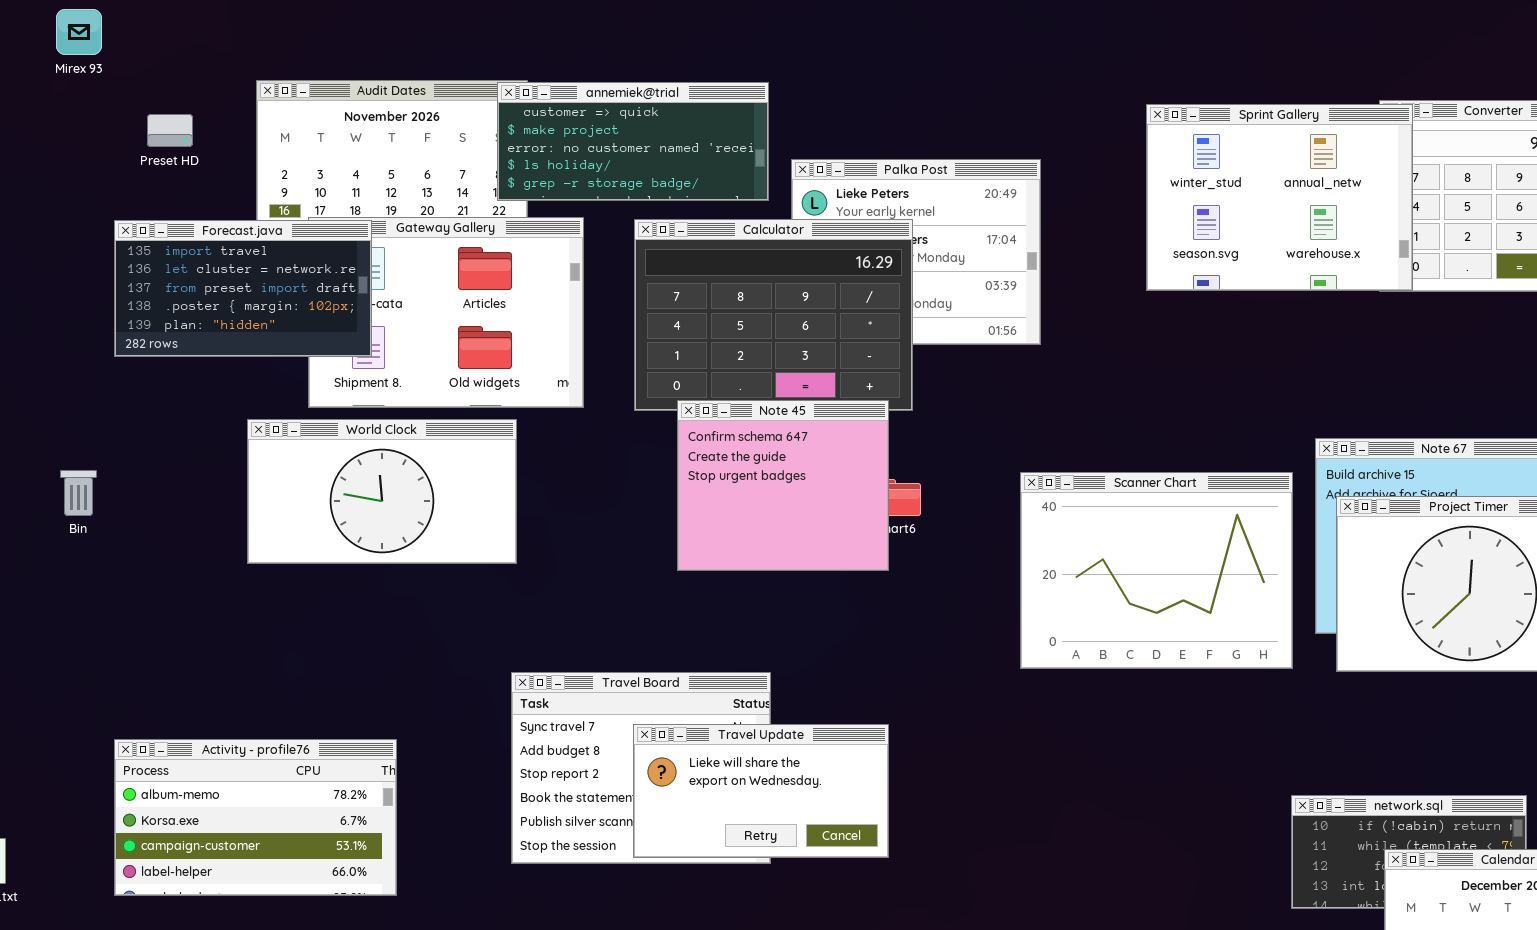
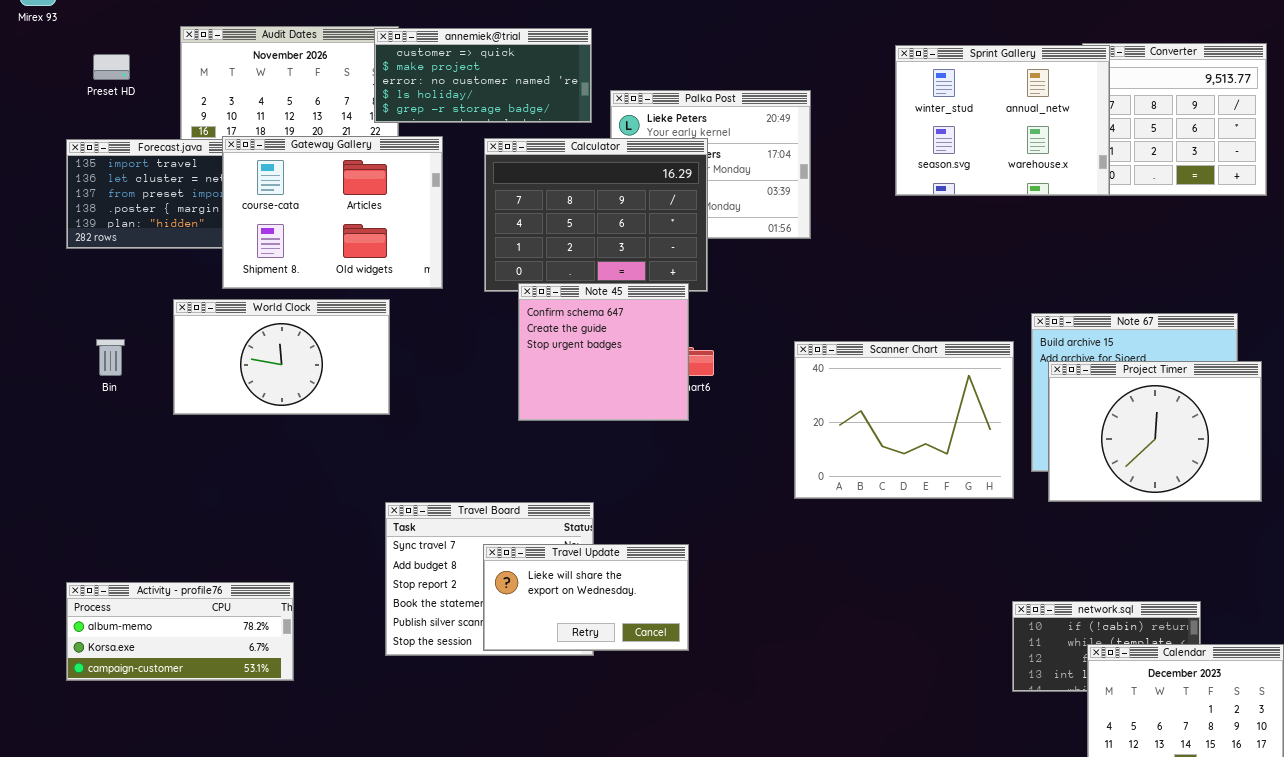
Gateway Gallery: [308,217,584,408] -> [222,136,443,289], raised
Bin: [60,470,97,516] -> [96,339,125,376], moved
Activity - profile76: [114,739,397,896] -> [66,582,294,681], resized

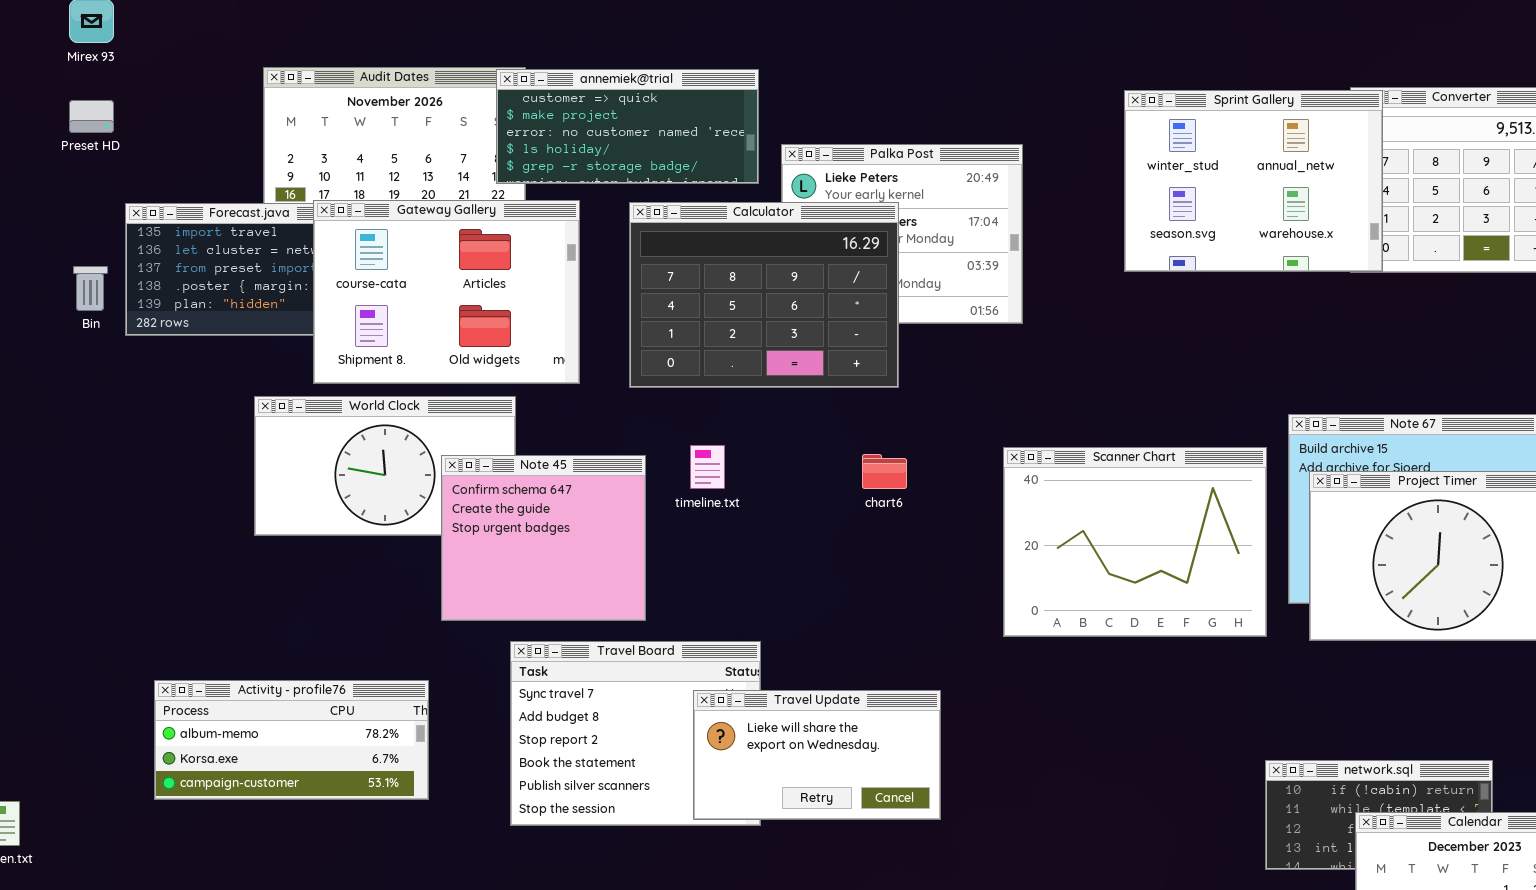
Preset HD: [93,54,130,80] -> [69,100,114,133], moved
Note 45: [518,283,689,421] -> [441,455,646,621], moved
Bin: [96,339,125,376] -> [73,266,108,311], moved
Travel Update: [483,544,689,651] -> [693,690,941,820], moved
Activity - profile76: [66,582,294,681] -> [154,680,429,800], moved

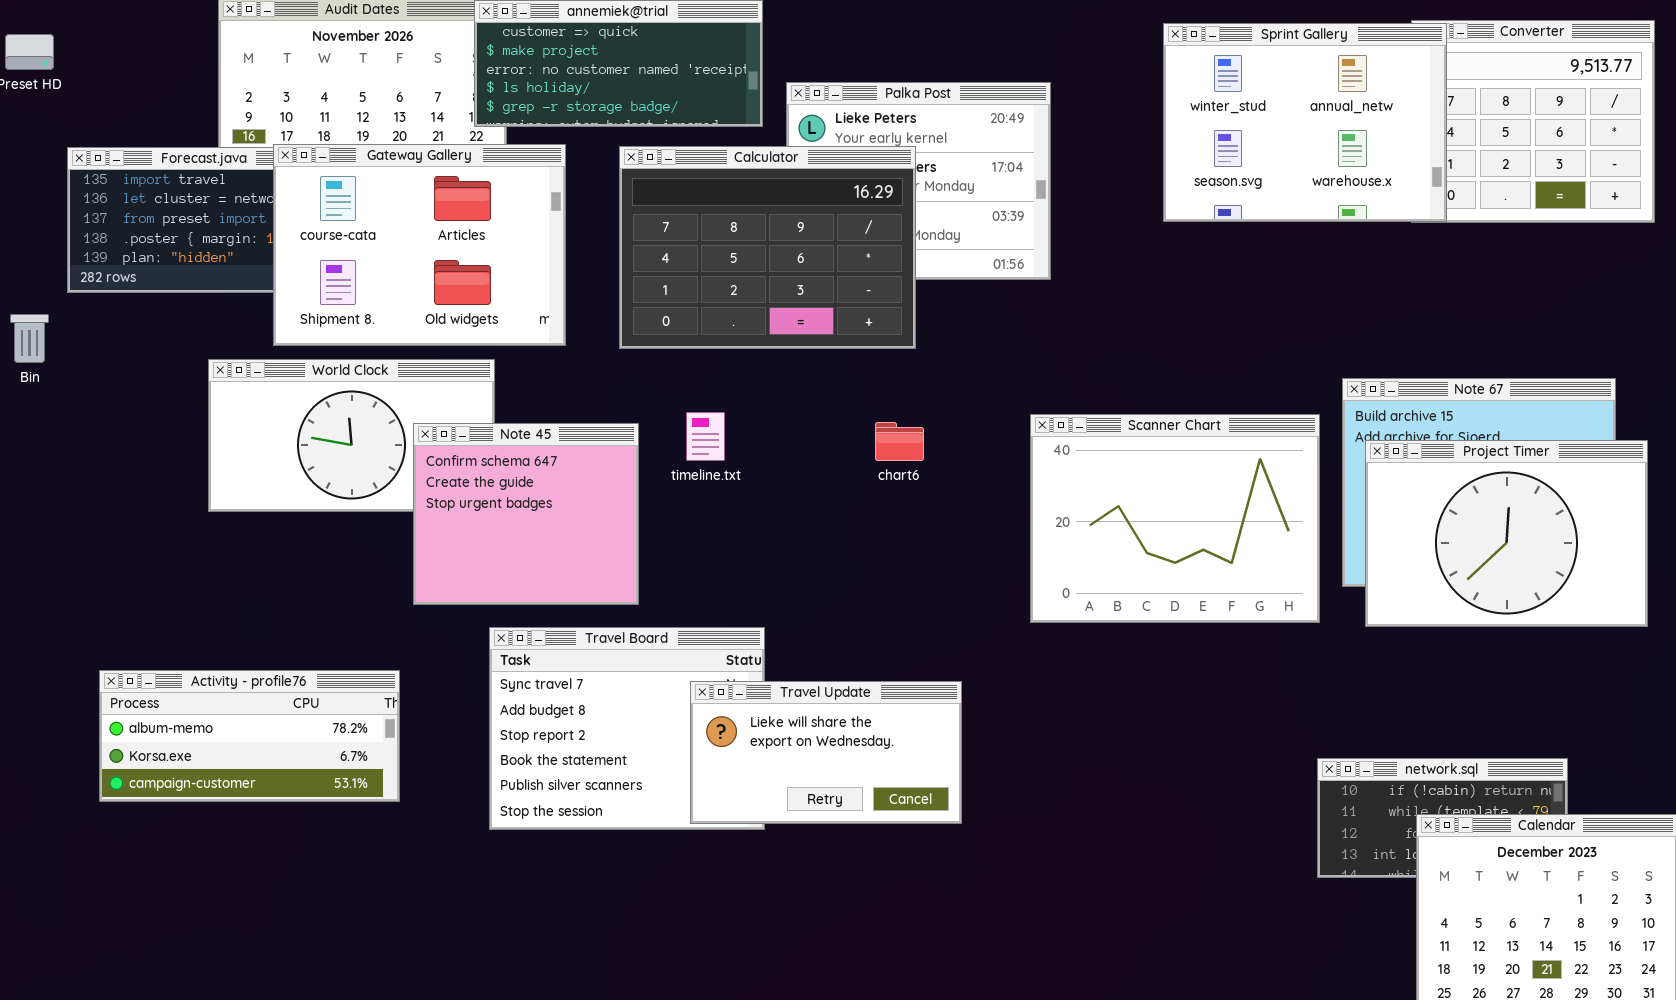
Bin: [73,266,108,311] -> [10,314,49,363], moved

